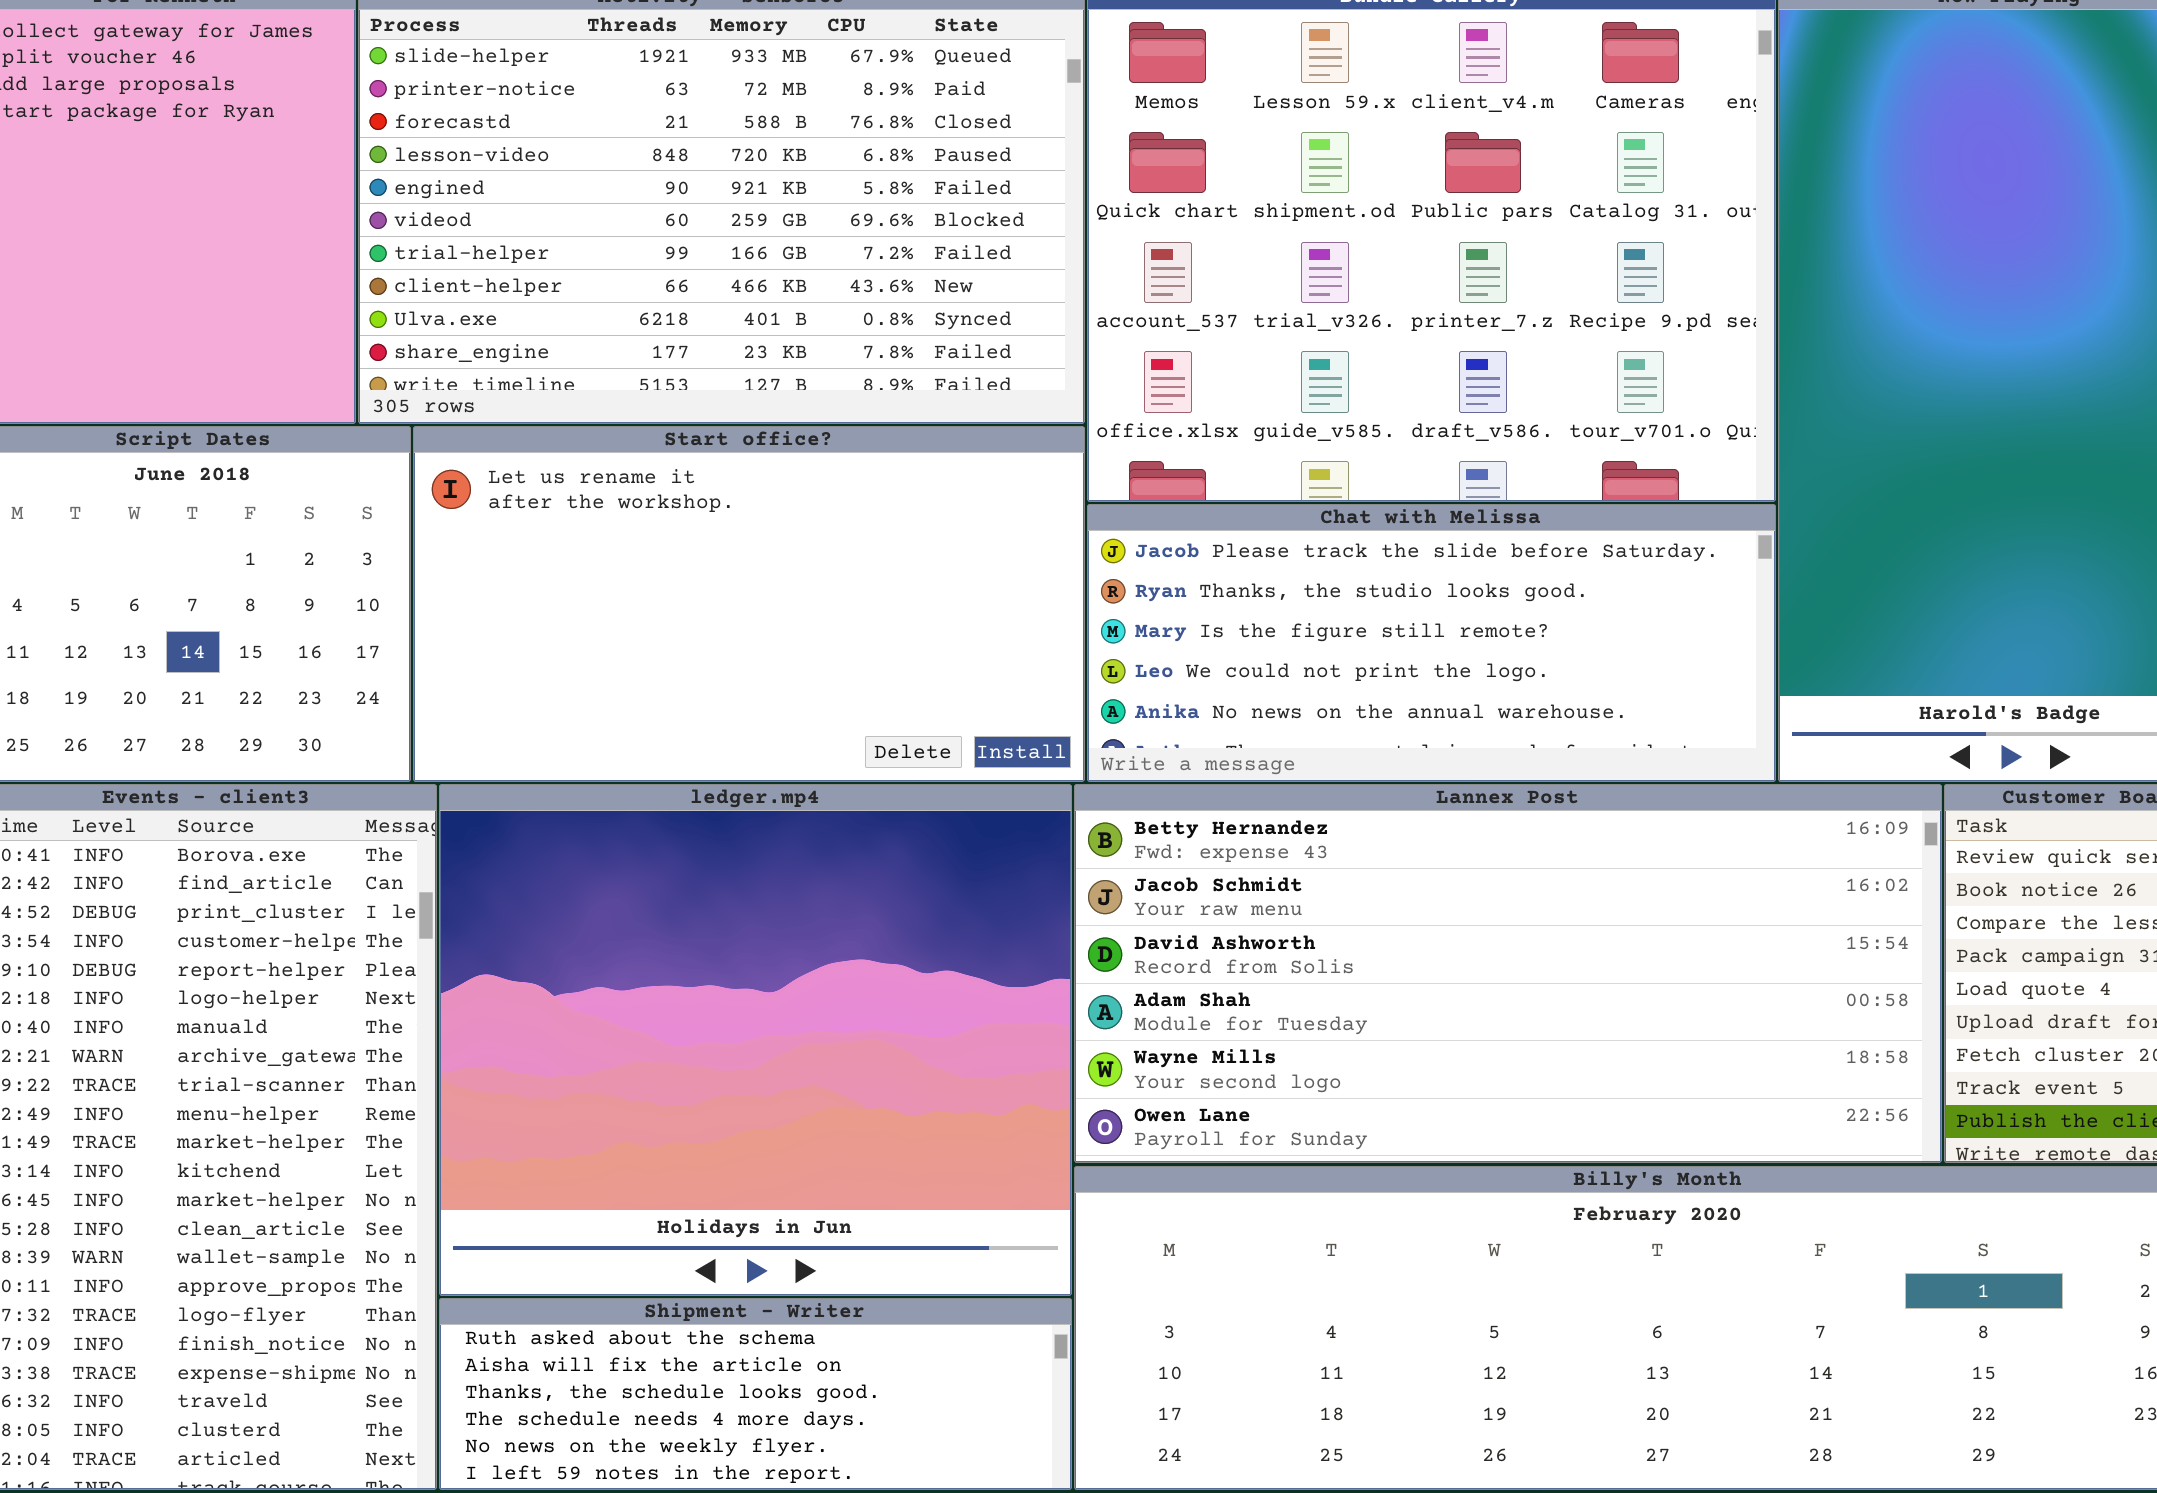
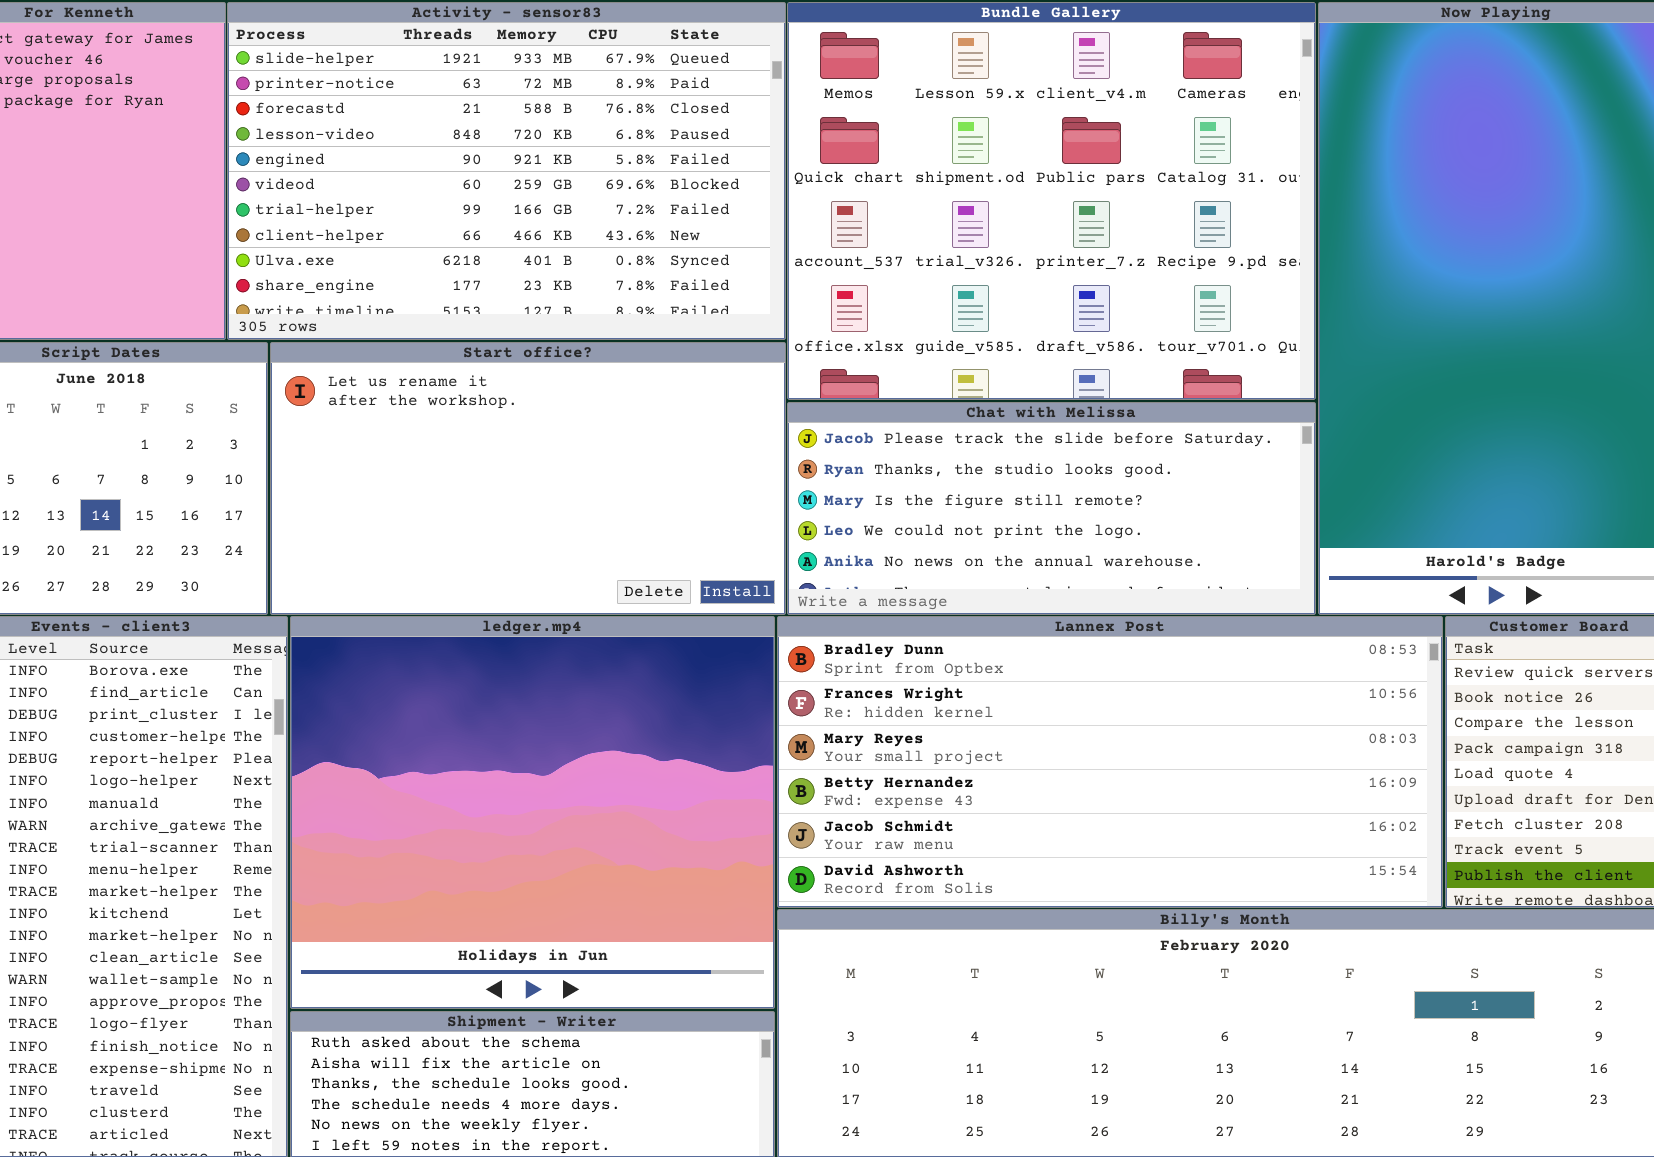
Lannex Post: [1074,784,1942,1163] -> [777,616,1443,908], scrolled up 3 rows

